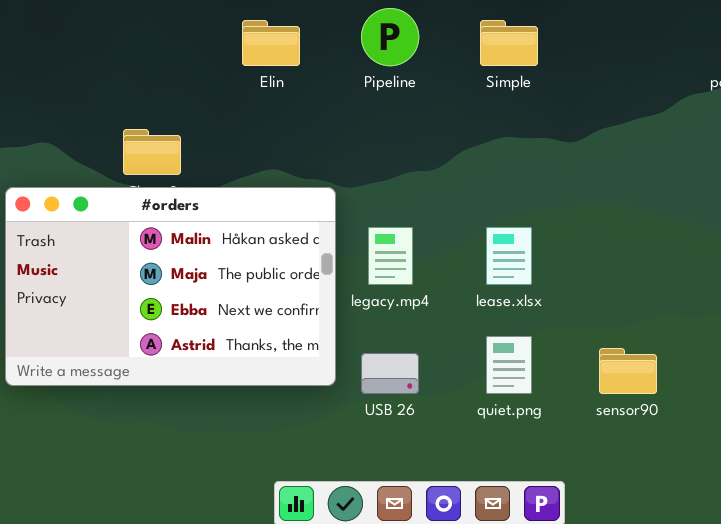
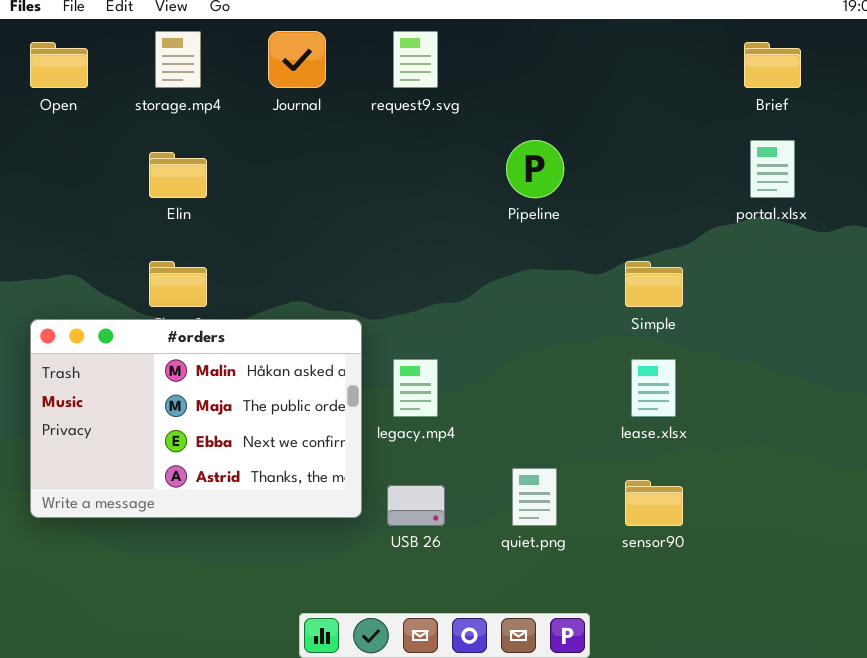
Pipeline: [361,8,419,66] -> [506,140,564,198], moved
Elin: [242,20,300,66] -> [149,152,207,198], moved
Simple: [480,20,538,66] -> [625,261,683,307], moved
lease.xlsx: [486,227,532,285] -> [631,359,676,417], moved

